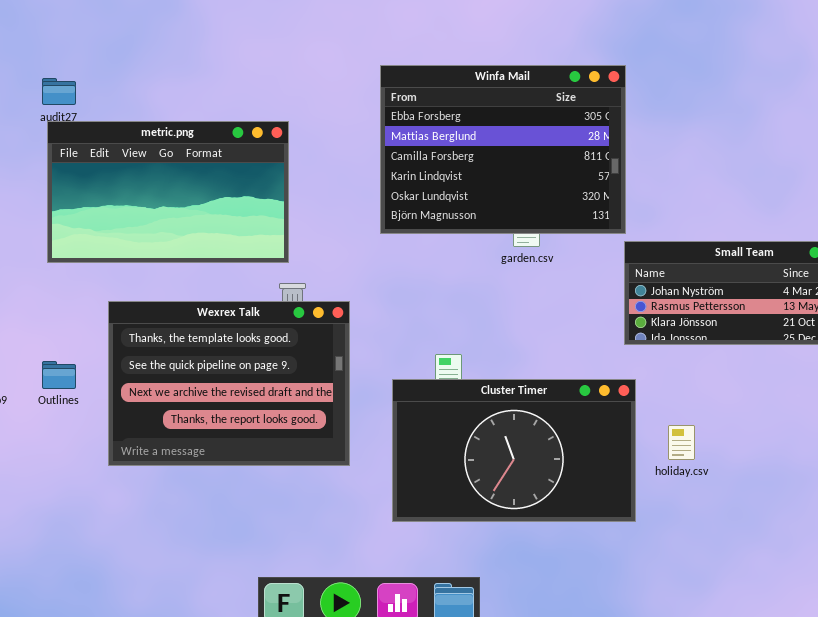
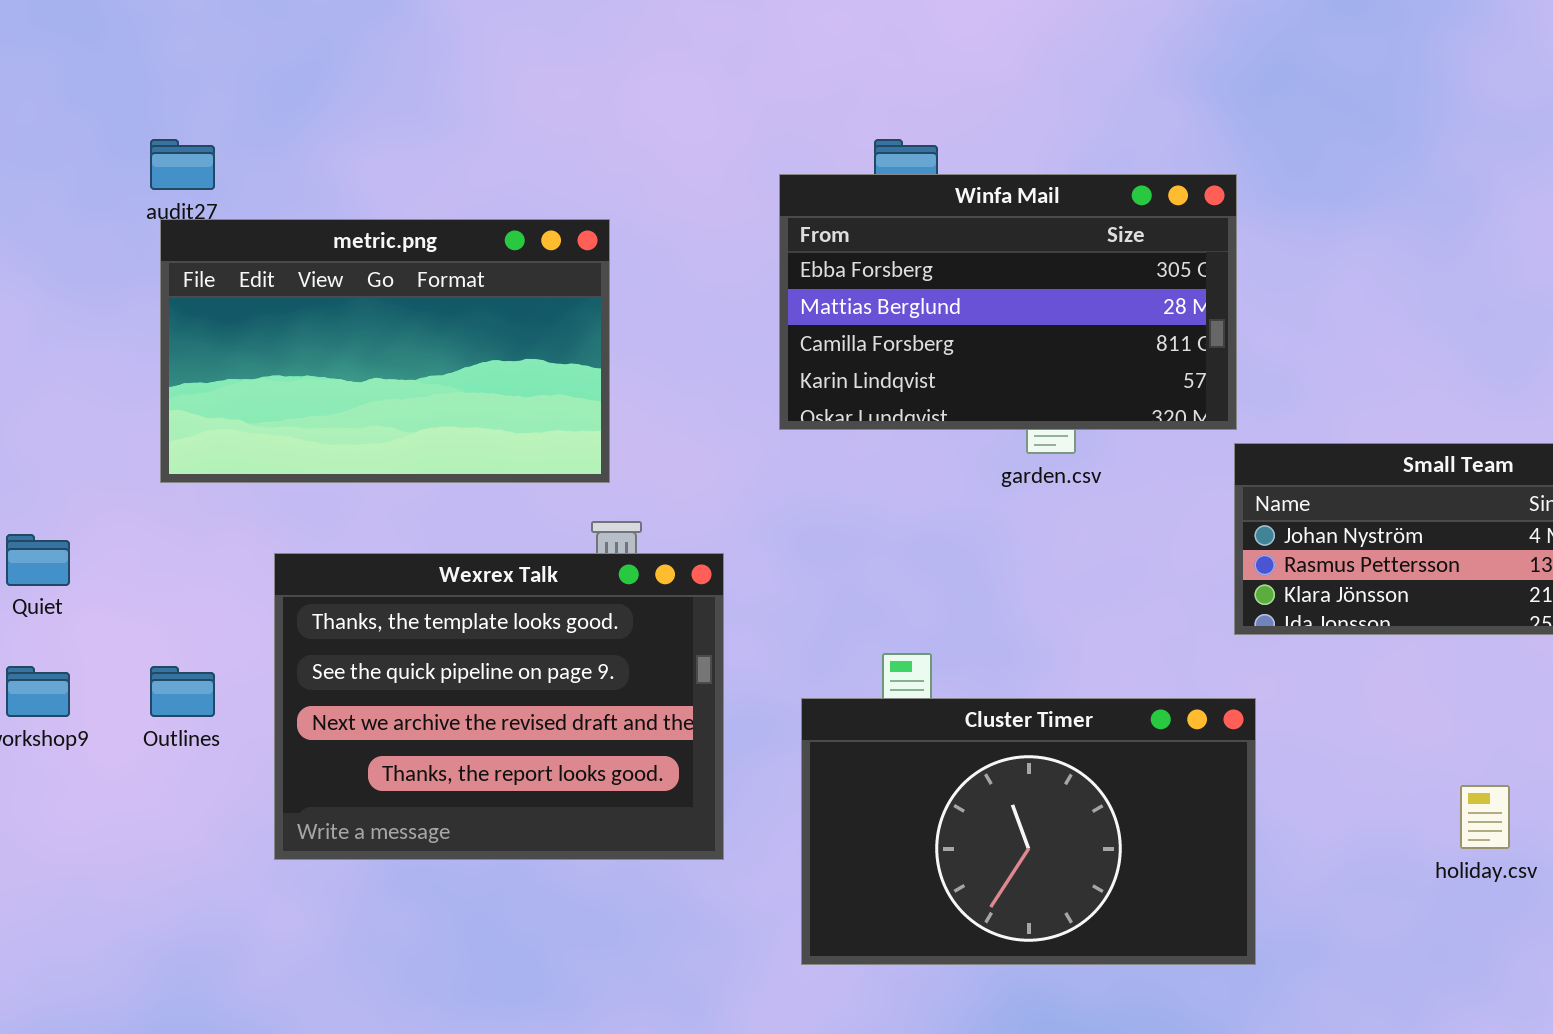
Winfa Mail: [380,65,626,234] -> [779,174,1237,430], resized
holiday.csv: [668,425,695,460] -> [1460,785,1510,849], moved

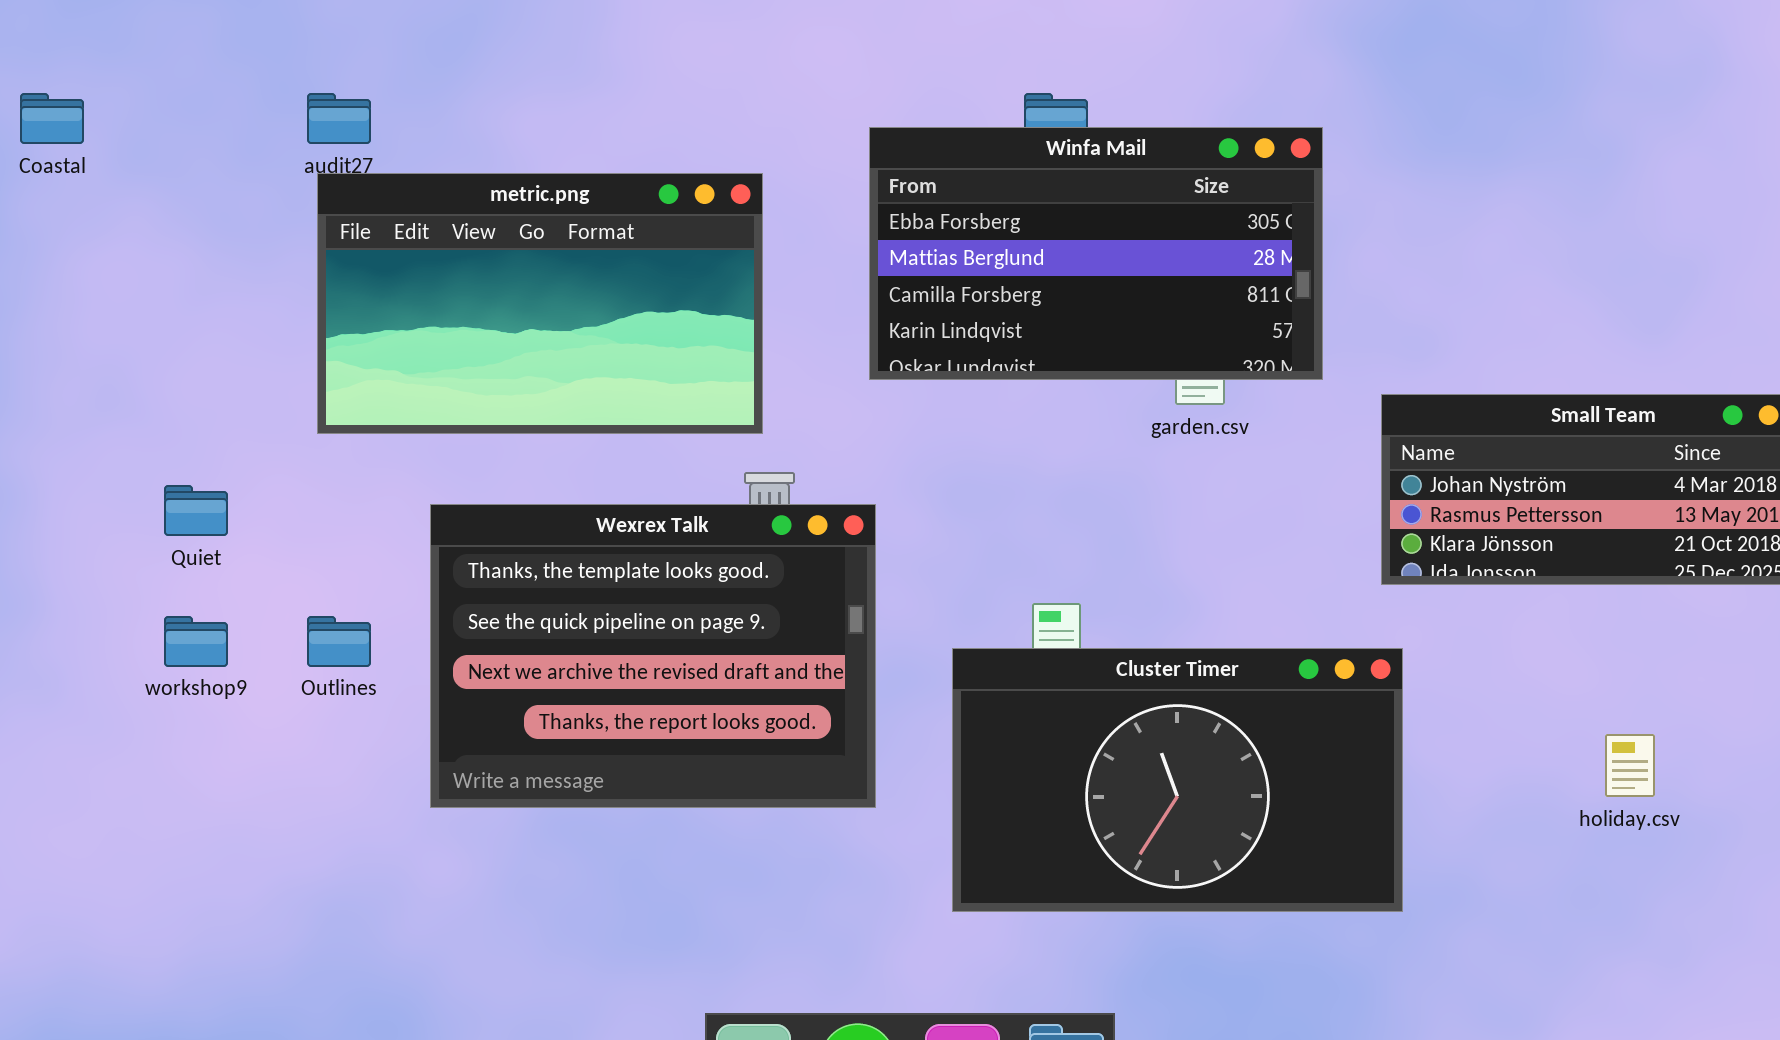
Winfa Mail: [779,174,1237,430] -> [869,127,1323,380], moved

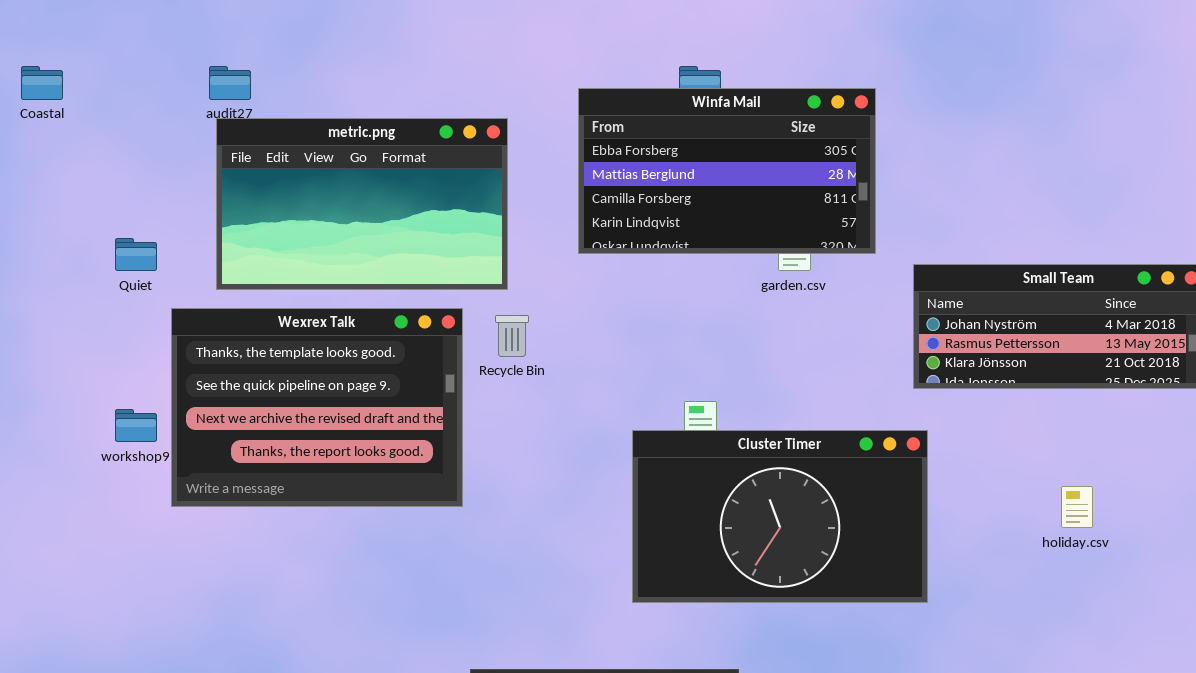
Quiet: [164,485,228,536] -> [115,238,157,271], moved
Wexrex Talk: [430,504,876,808] -> [171,308,463,507], moved

